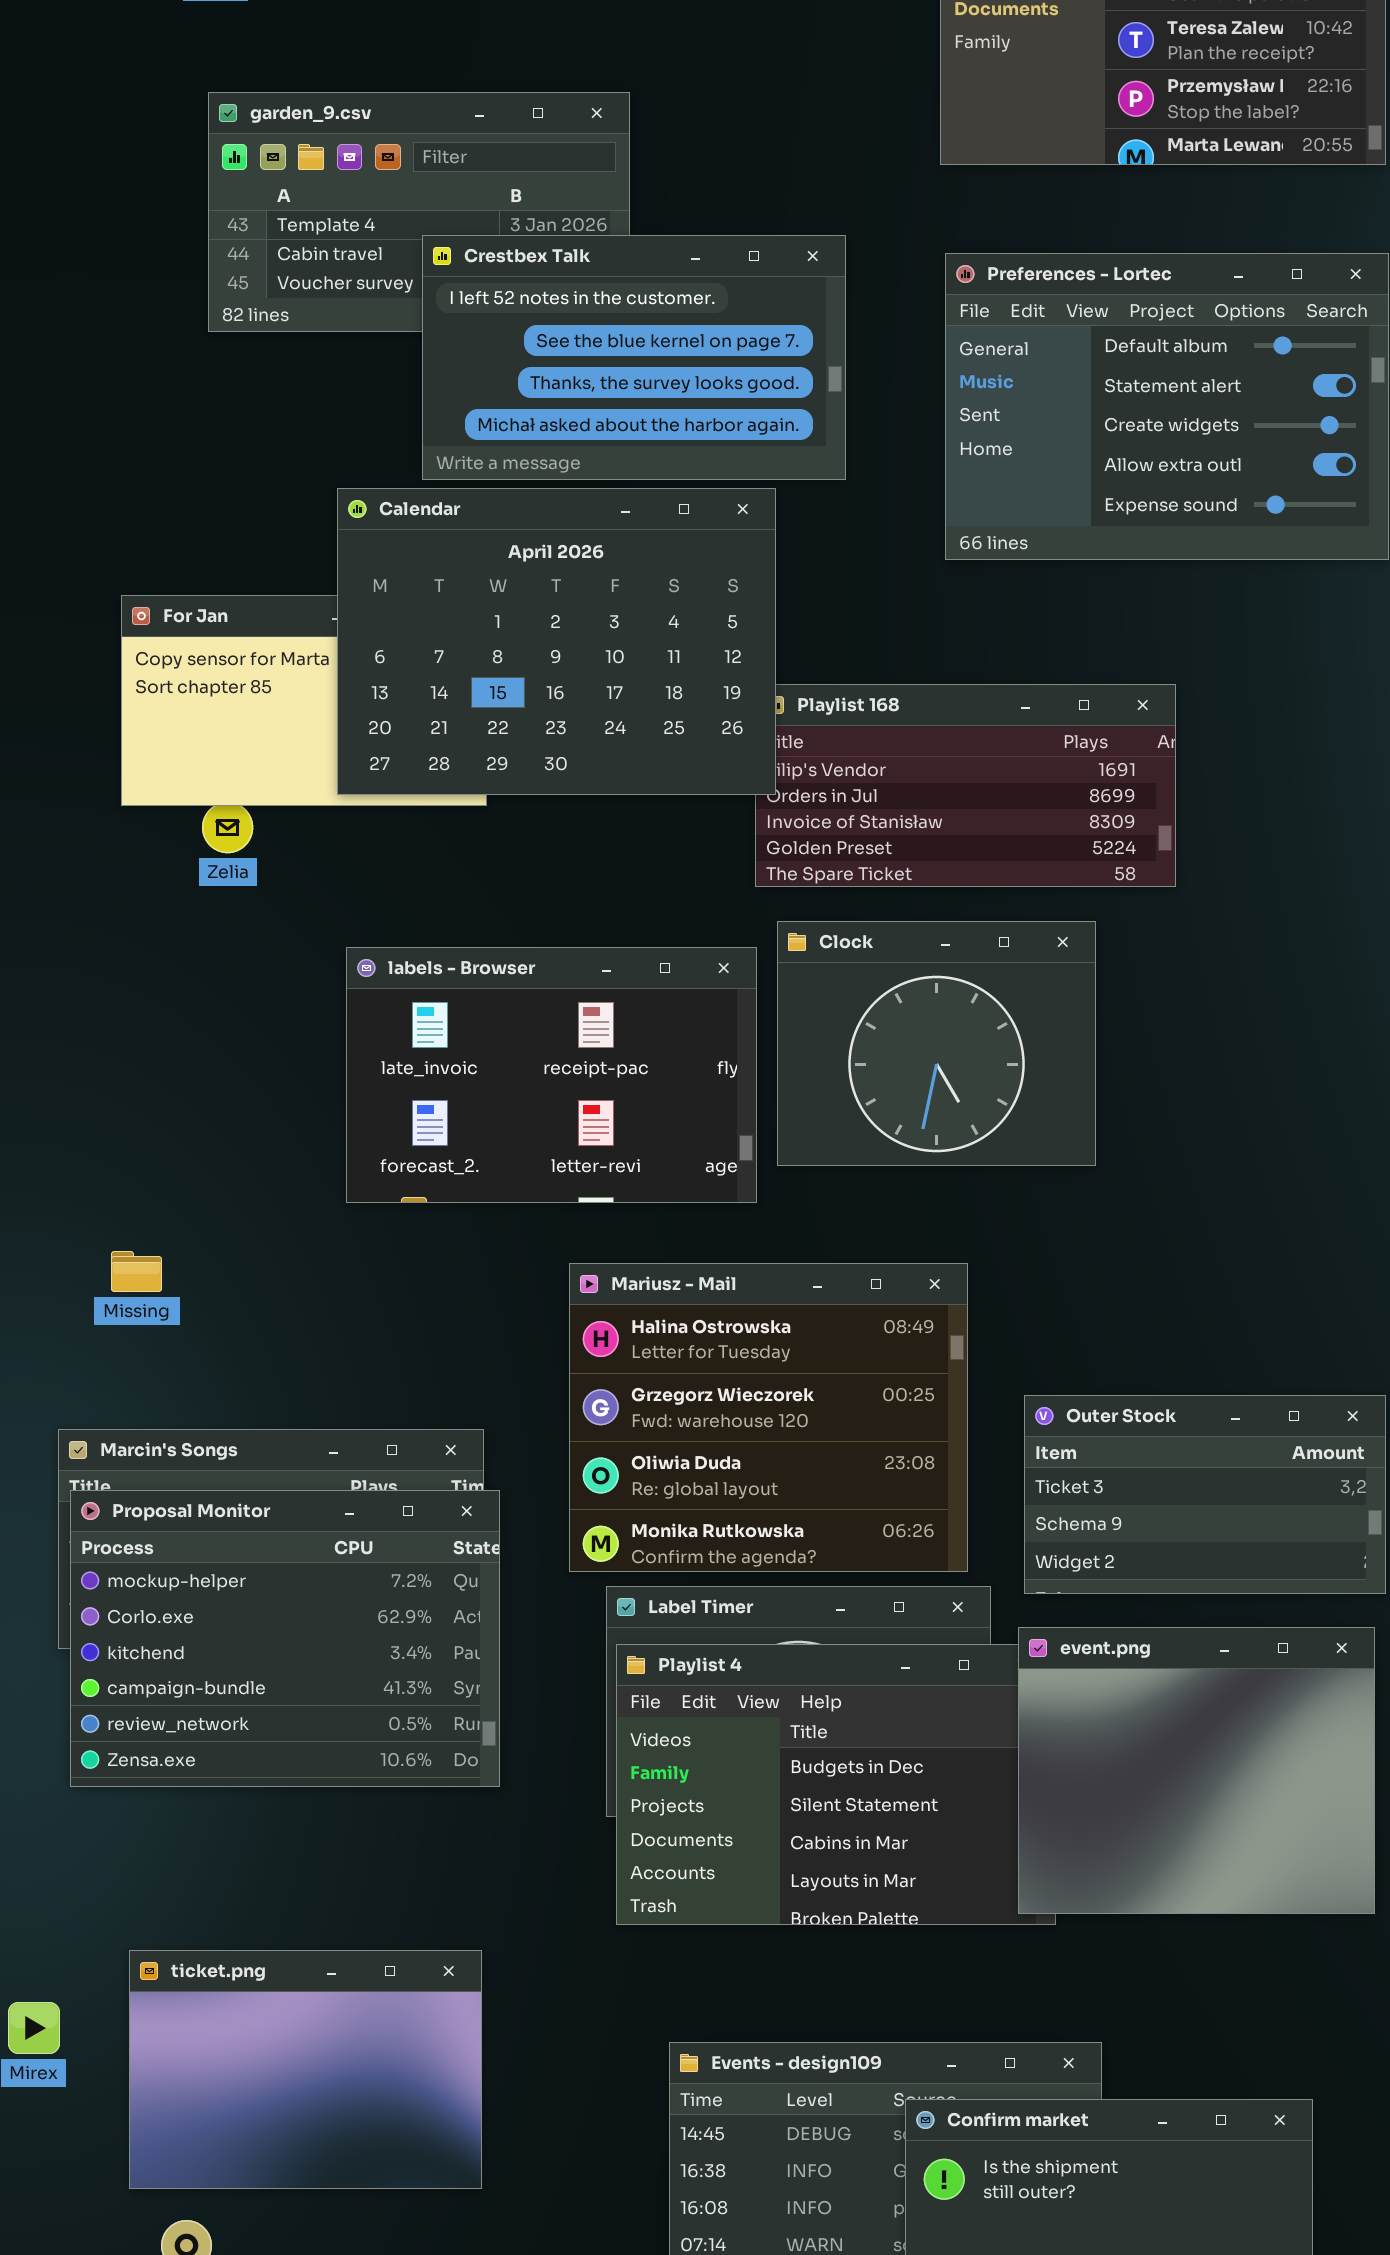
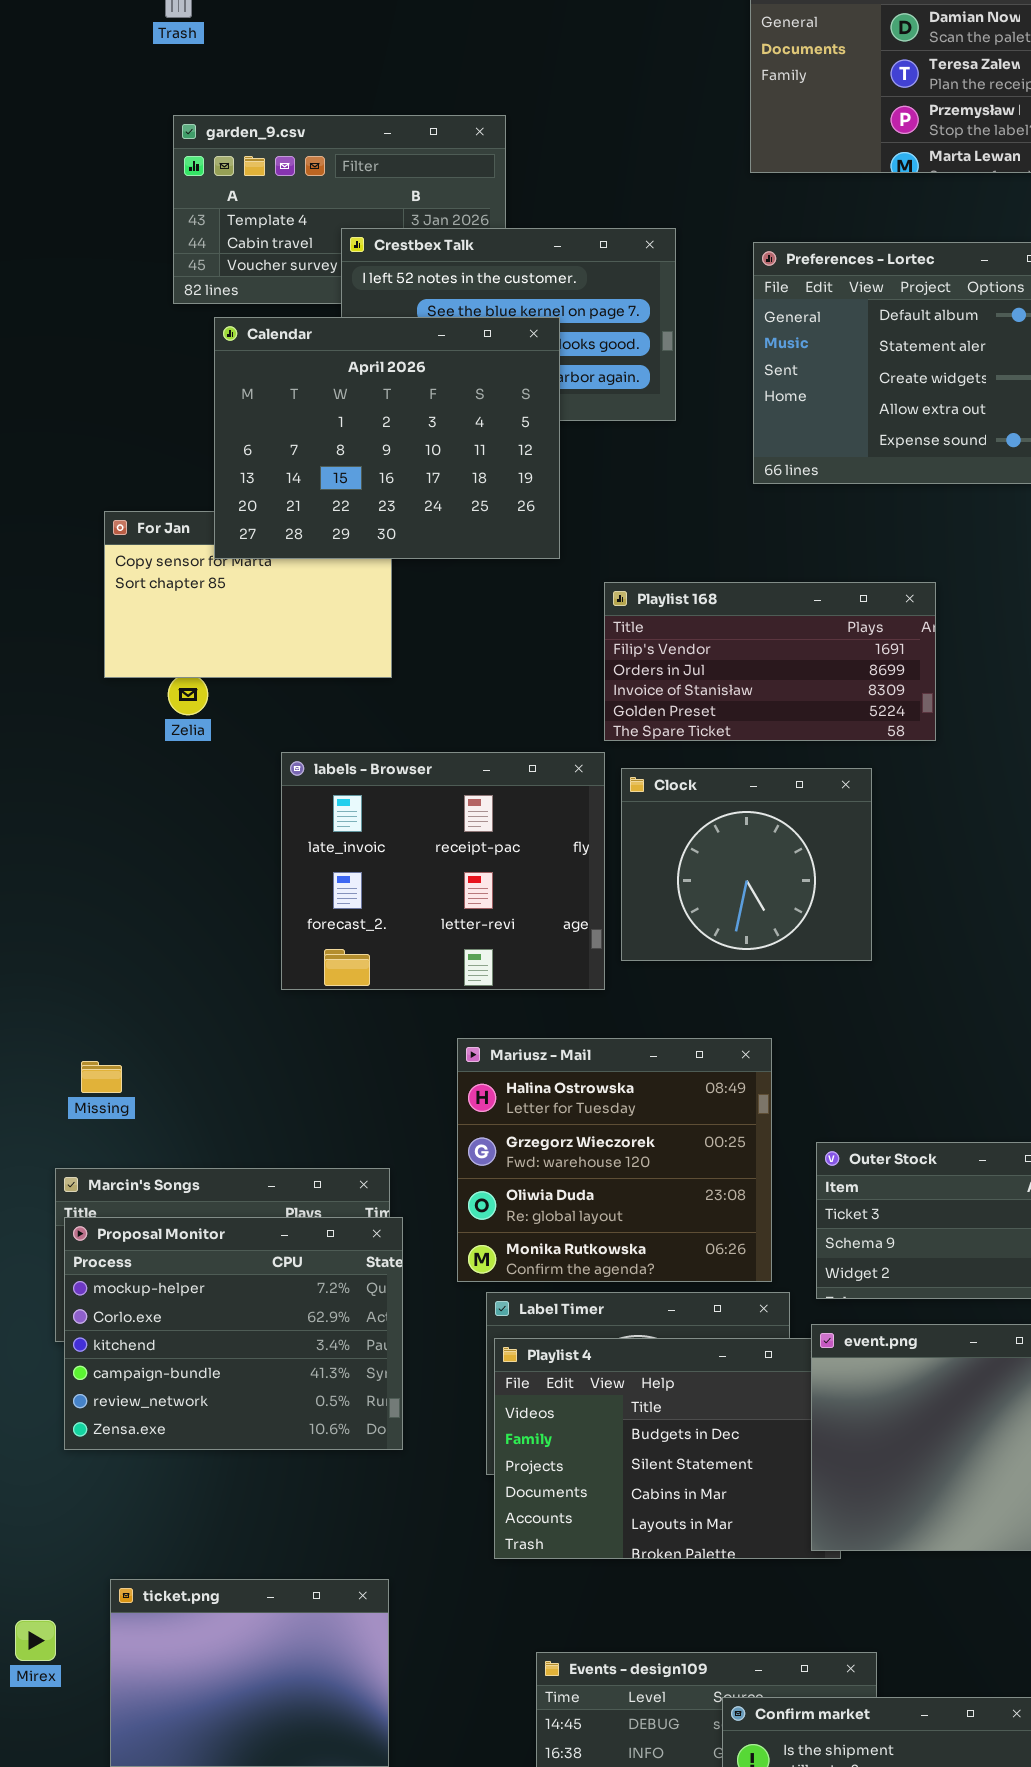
Calendar: [337,488,776,795] -> [214,317,560,559], moved
labels - Browser: [346,947,757,1203] -> [281,752,605,990], resized
Missing: [111,1251,162,1292] -> [81,1061,122,1093], moved

